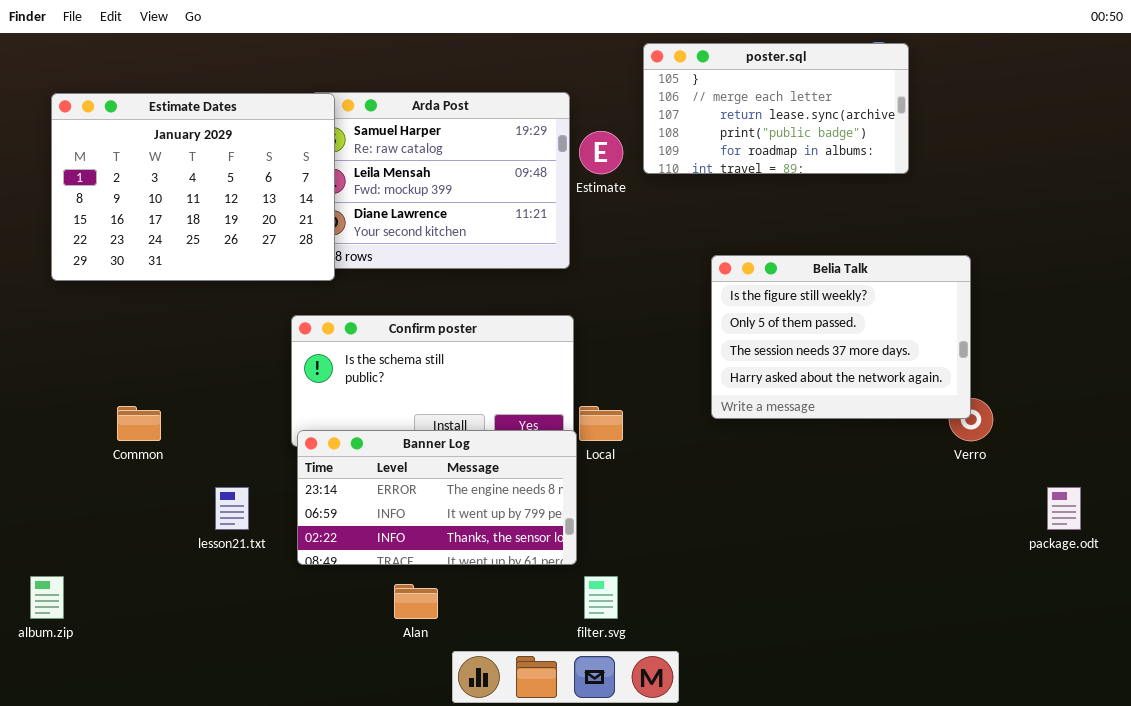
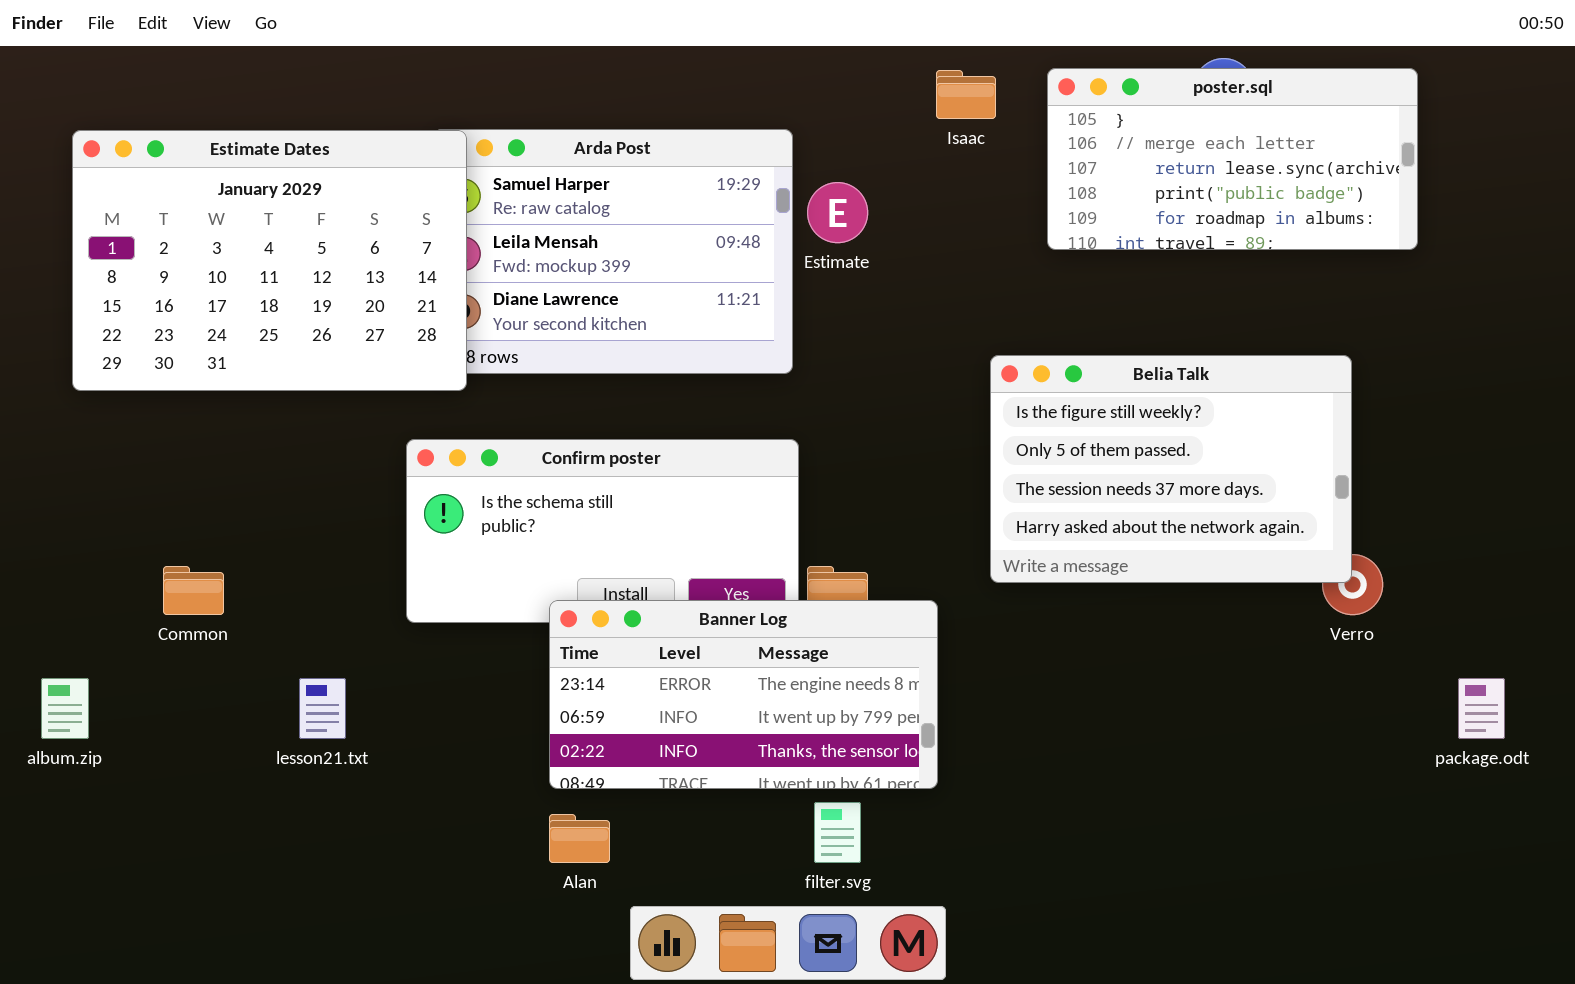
poster.sql: [643,43,909,174] -> [1047,68,1418,250], moved
Banner Log: [297,430,577,565] -> [549,600,938,789], moved
album.zip: [30,576,64,619] -> [41,678,89,739], moved

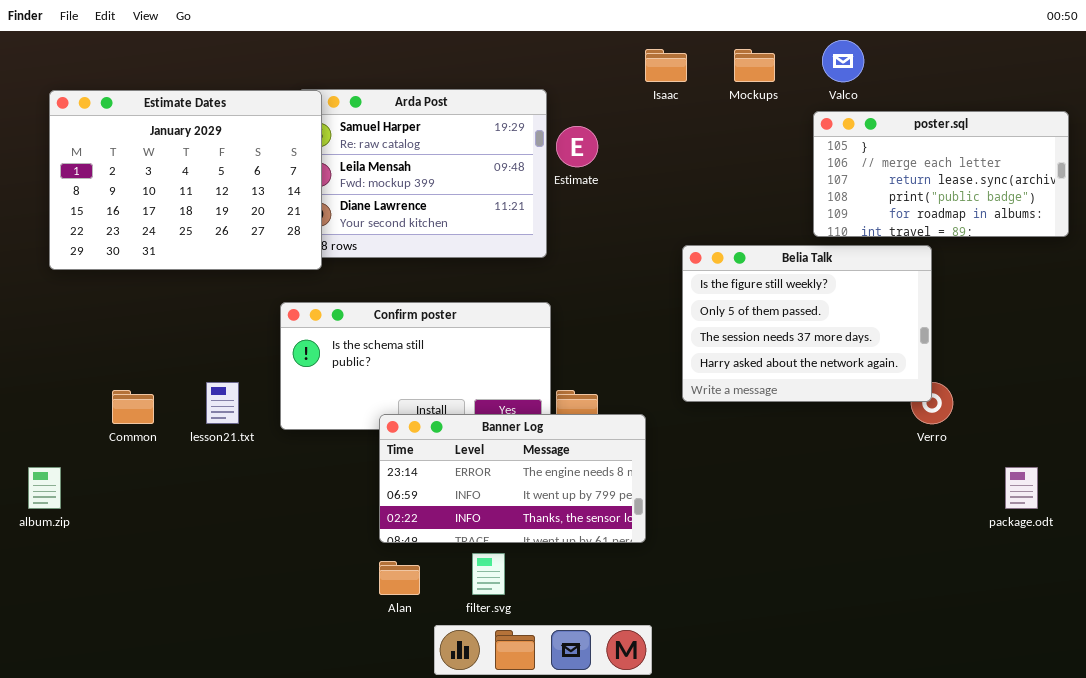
poster.sql: [1047,68,1418,250] -> [813,111,1069,237], moved
lesson21.txt: [299,678,346,739] -> [206,382,239,424], moved
filter.svg: [814,802,861,863] -> [472,553,505,595], moved

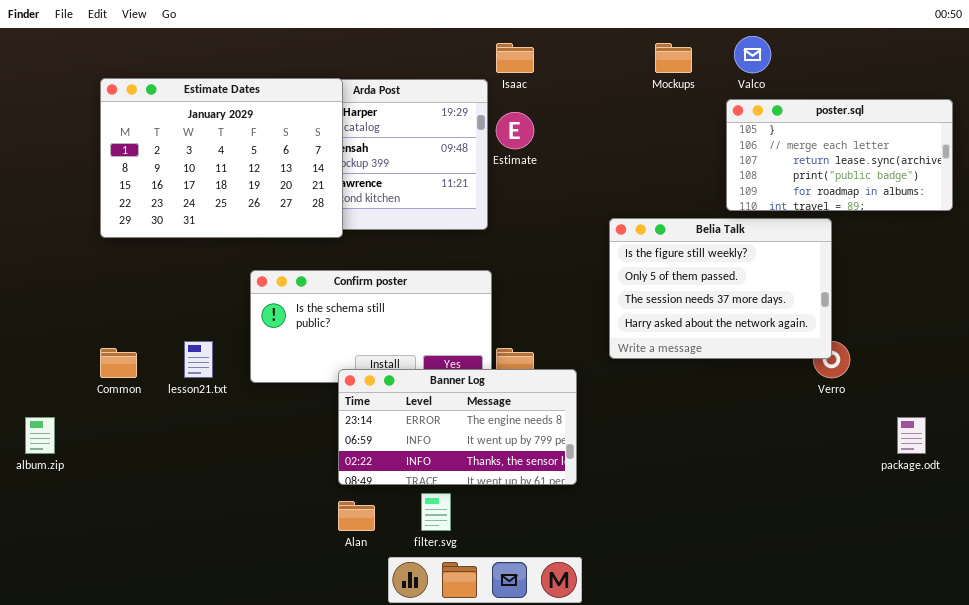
Isaac: [645,49,687,82] -> [496,43,534,73], moved
Estimate Dates: [49,90,322,270] -> [100,78,343,238], moved

